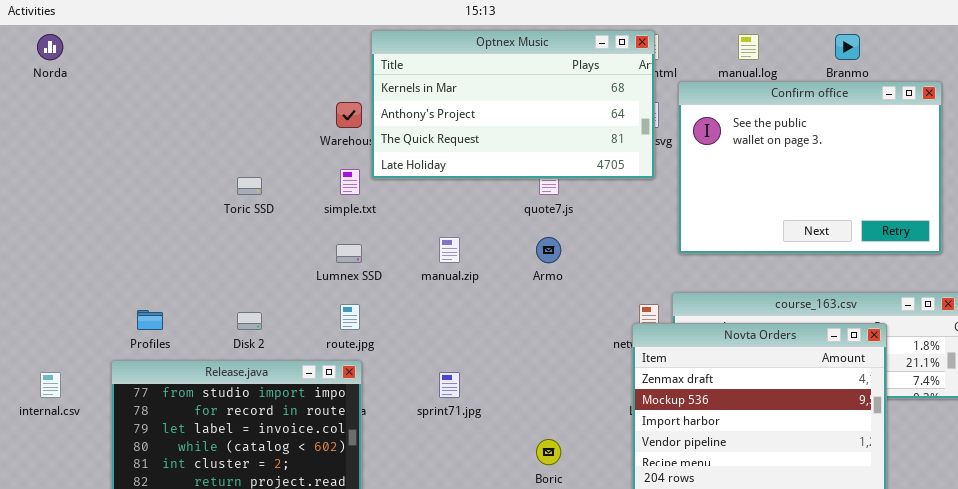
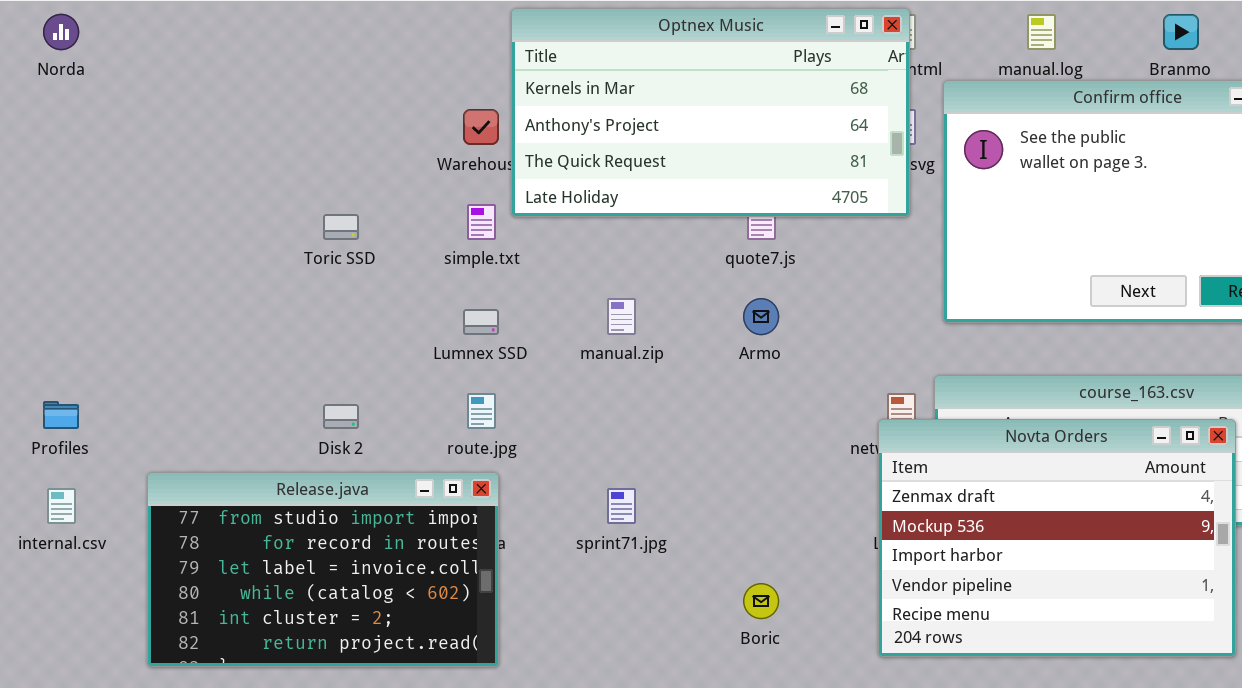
Profiles: [137,310,163,330] -> [43,401,79,429], moved

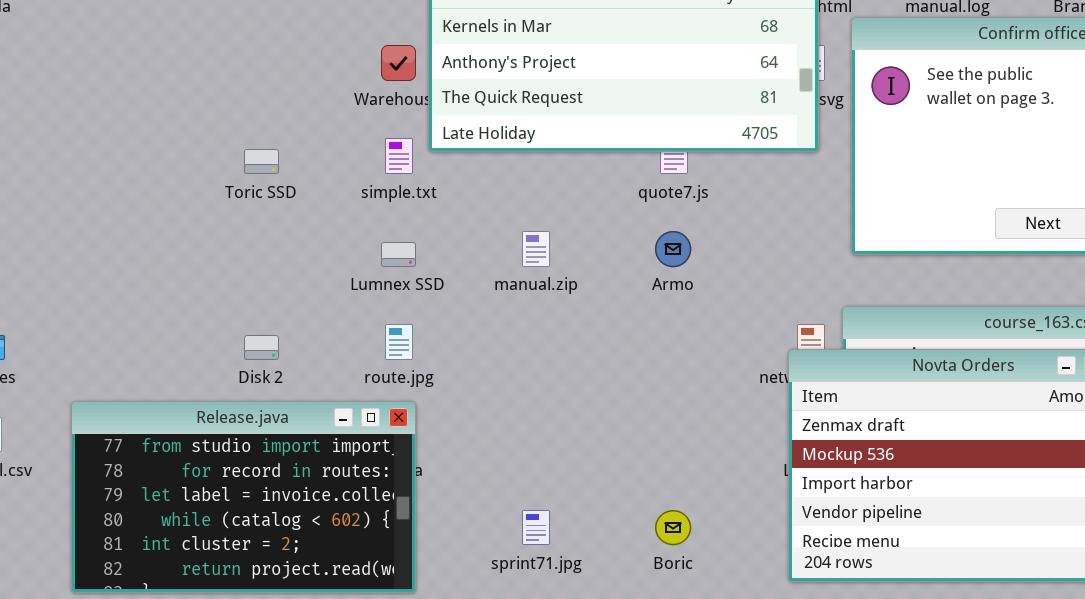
sprint71.jpg: [607,488,636,524] -> [522,510,550,545], moved

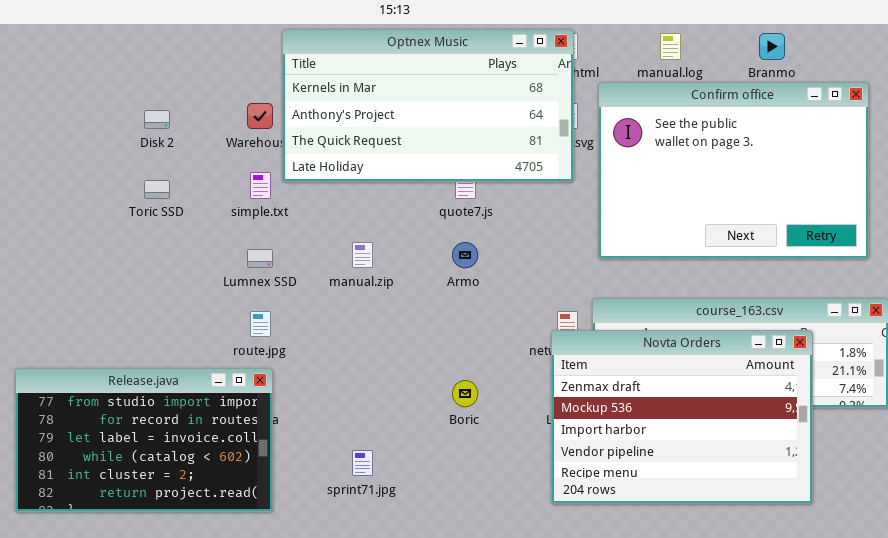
Disk 2: [244,335,279,360] -> [144,110,170,129], moved
Boric: [655,510,691,545] -> [452,380,478,407], moved

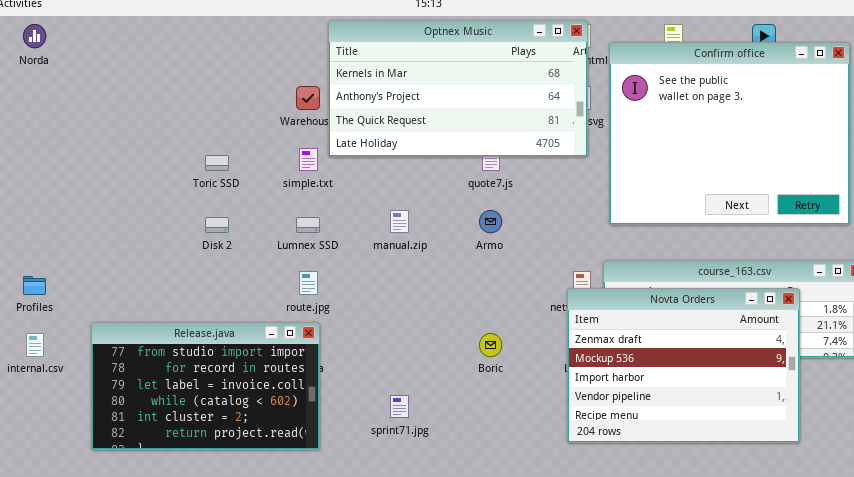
Confirm office: [598,82,869,259] -> [609,42,850,225], resized
Disk 2: [144,110,170,129] -> [205,217,229,233], moved

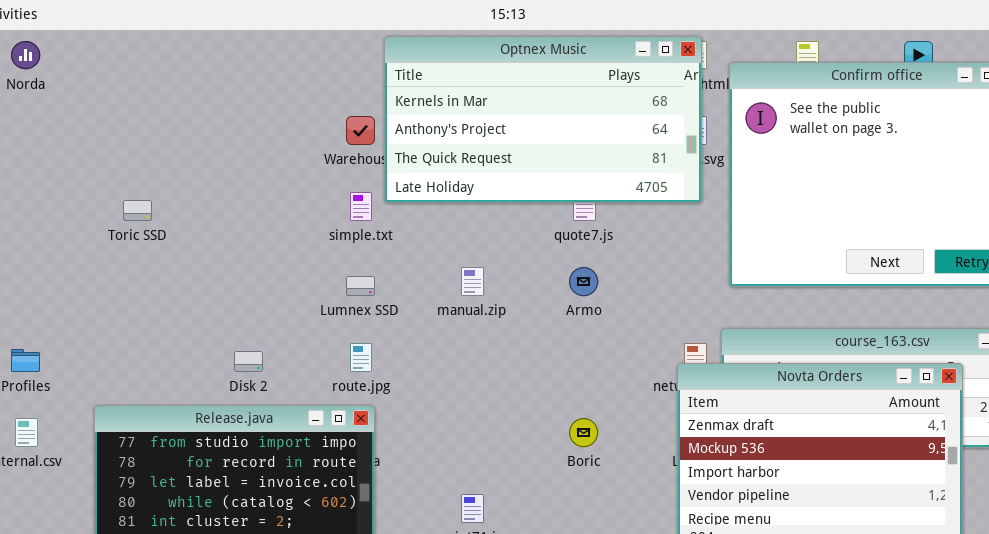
Toric SSD: [205,155,229,171] -> [123,200,152,221], moved
Disk 2: [205,217,229,233] -> [234,351,263,372], moved

